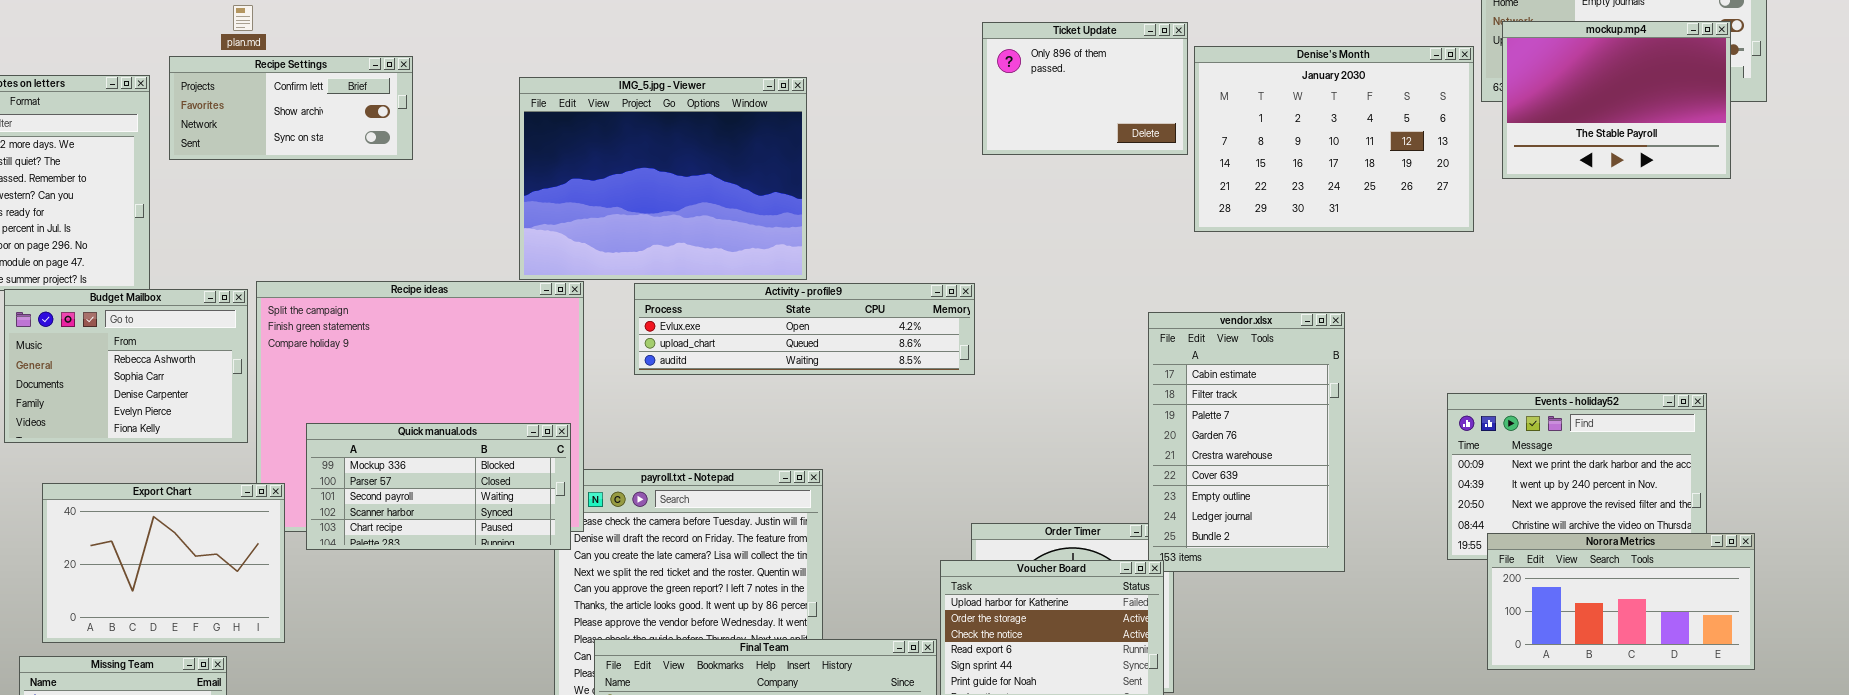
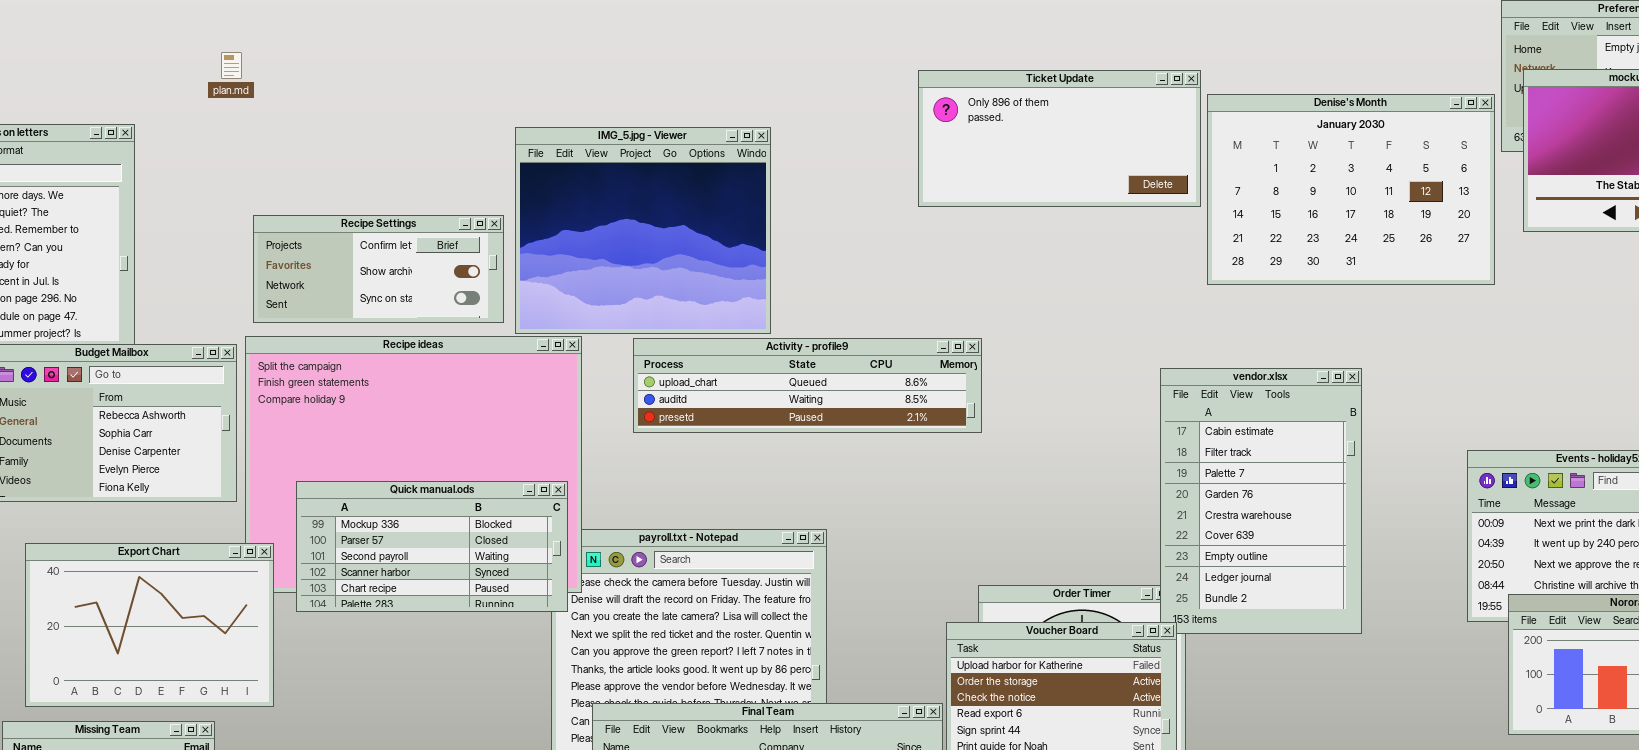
Ticket Update: [982,22,1188,155] -> [918,70,1201,207], resized
Recipe Settings: [169,56,413,160] -> [253,215,504,323], moved
IMG_5.jpg - Viewer: [519,77,807,280] -> [515,127,771,334], resized
Activity - profile9: [634,283,975,375] -> [633,338,982,433], scrolled down 1 row

